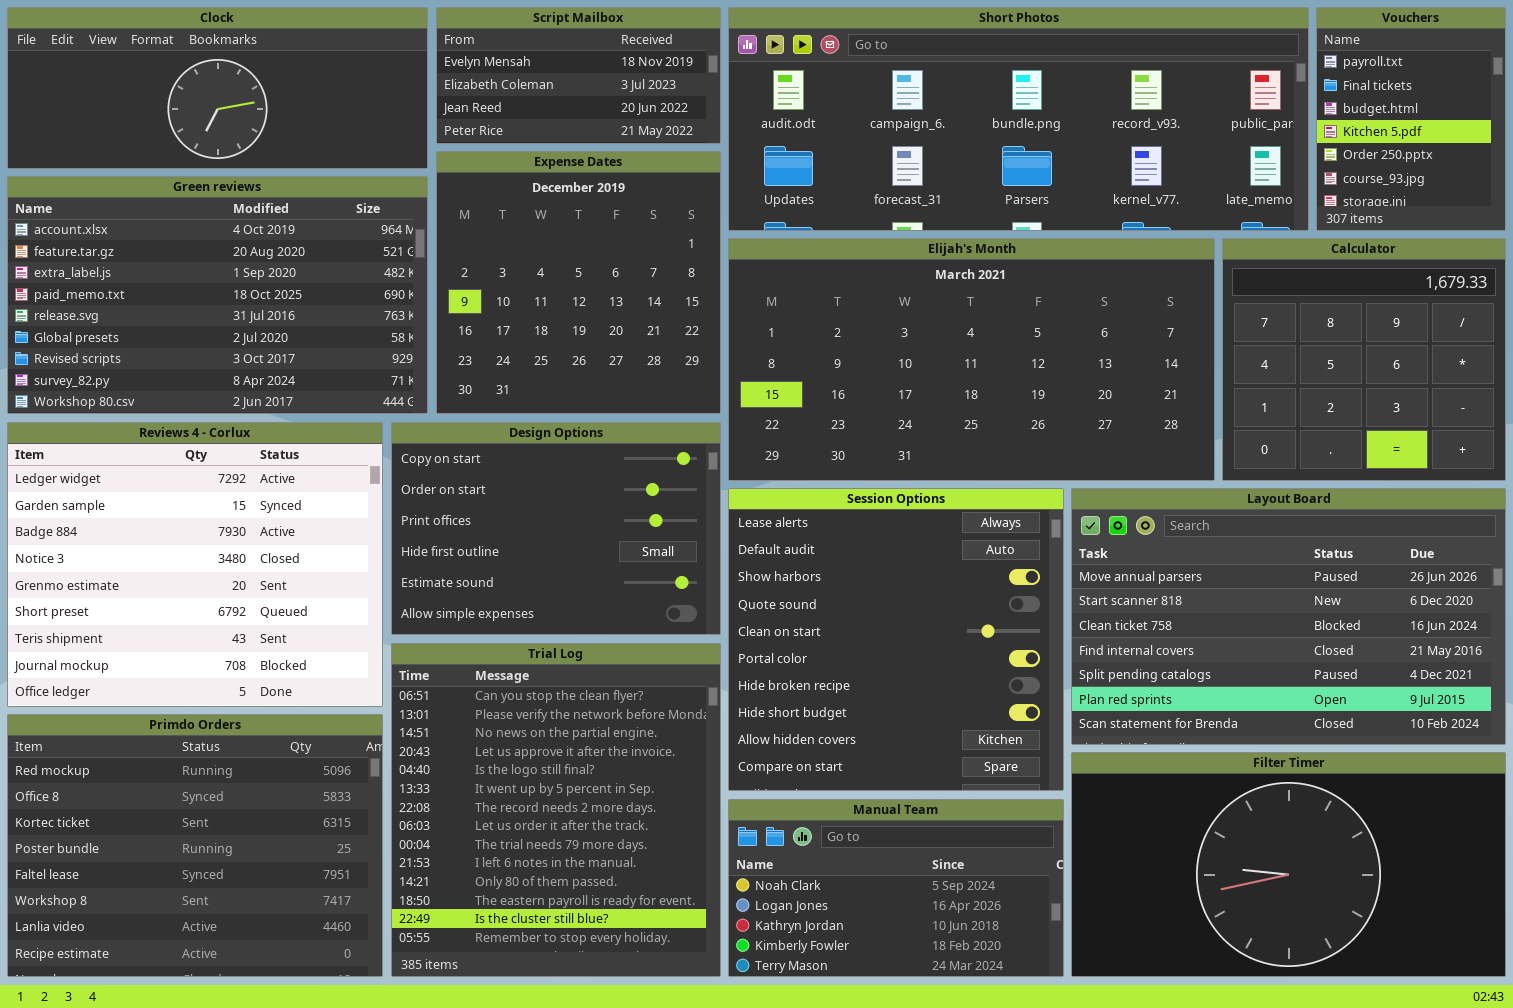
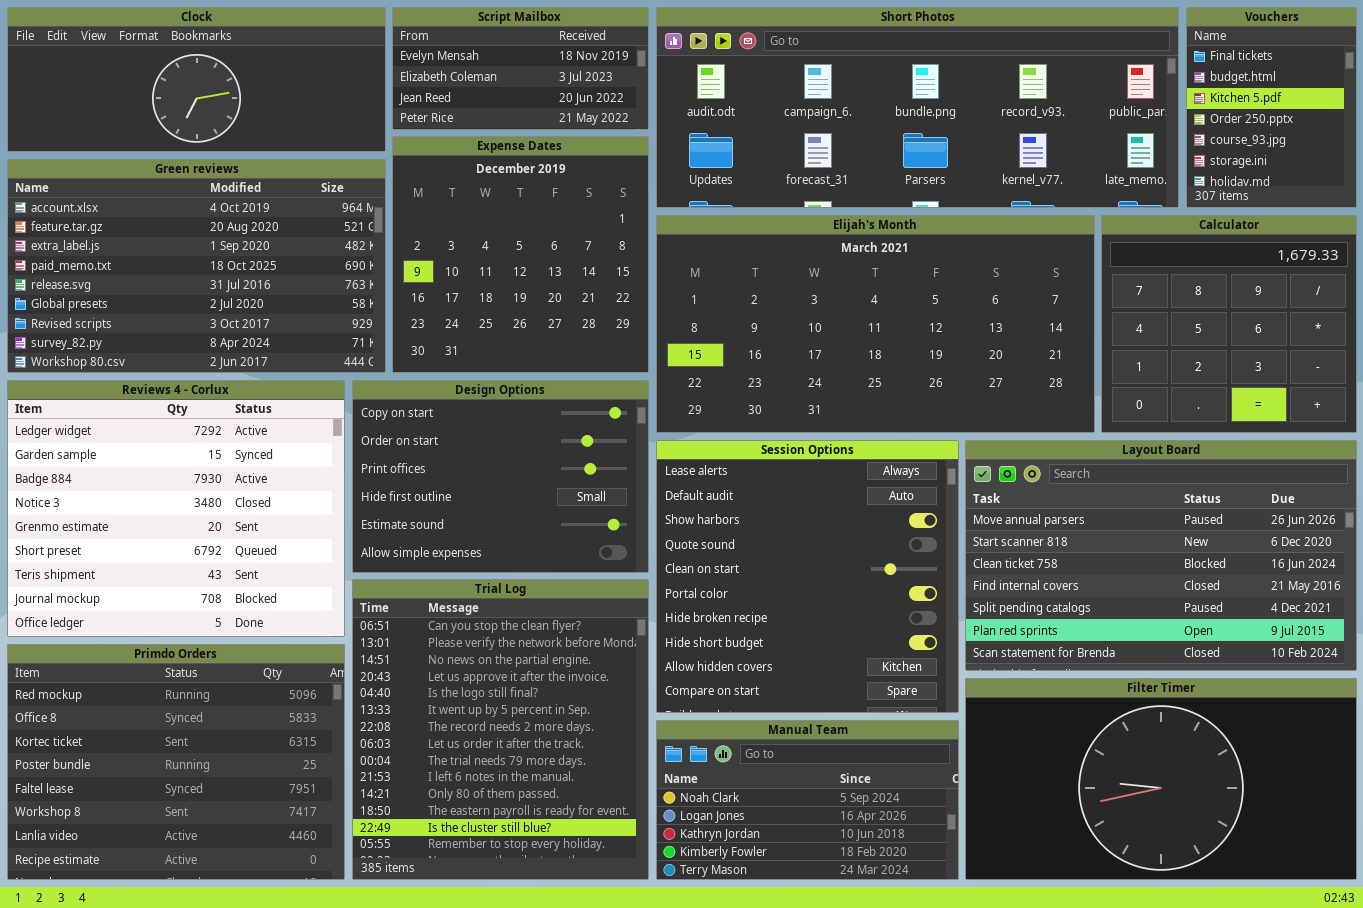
Vouchers: [1316,7,1506,231] -> [1186,7,1357,208], scrolled down 1 row

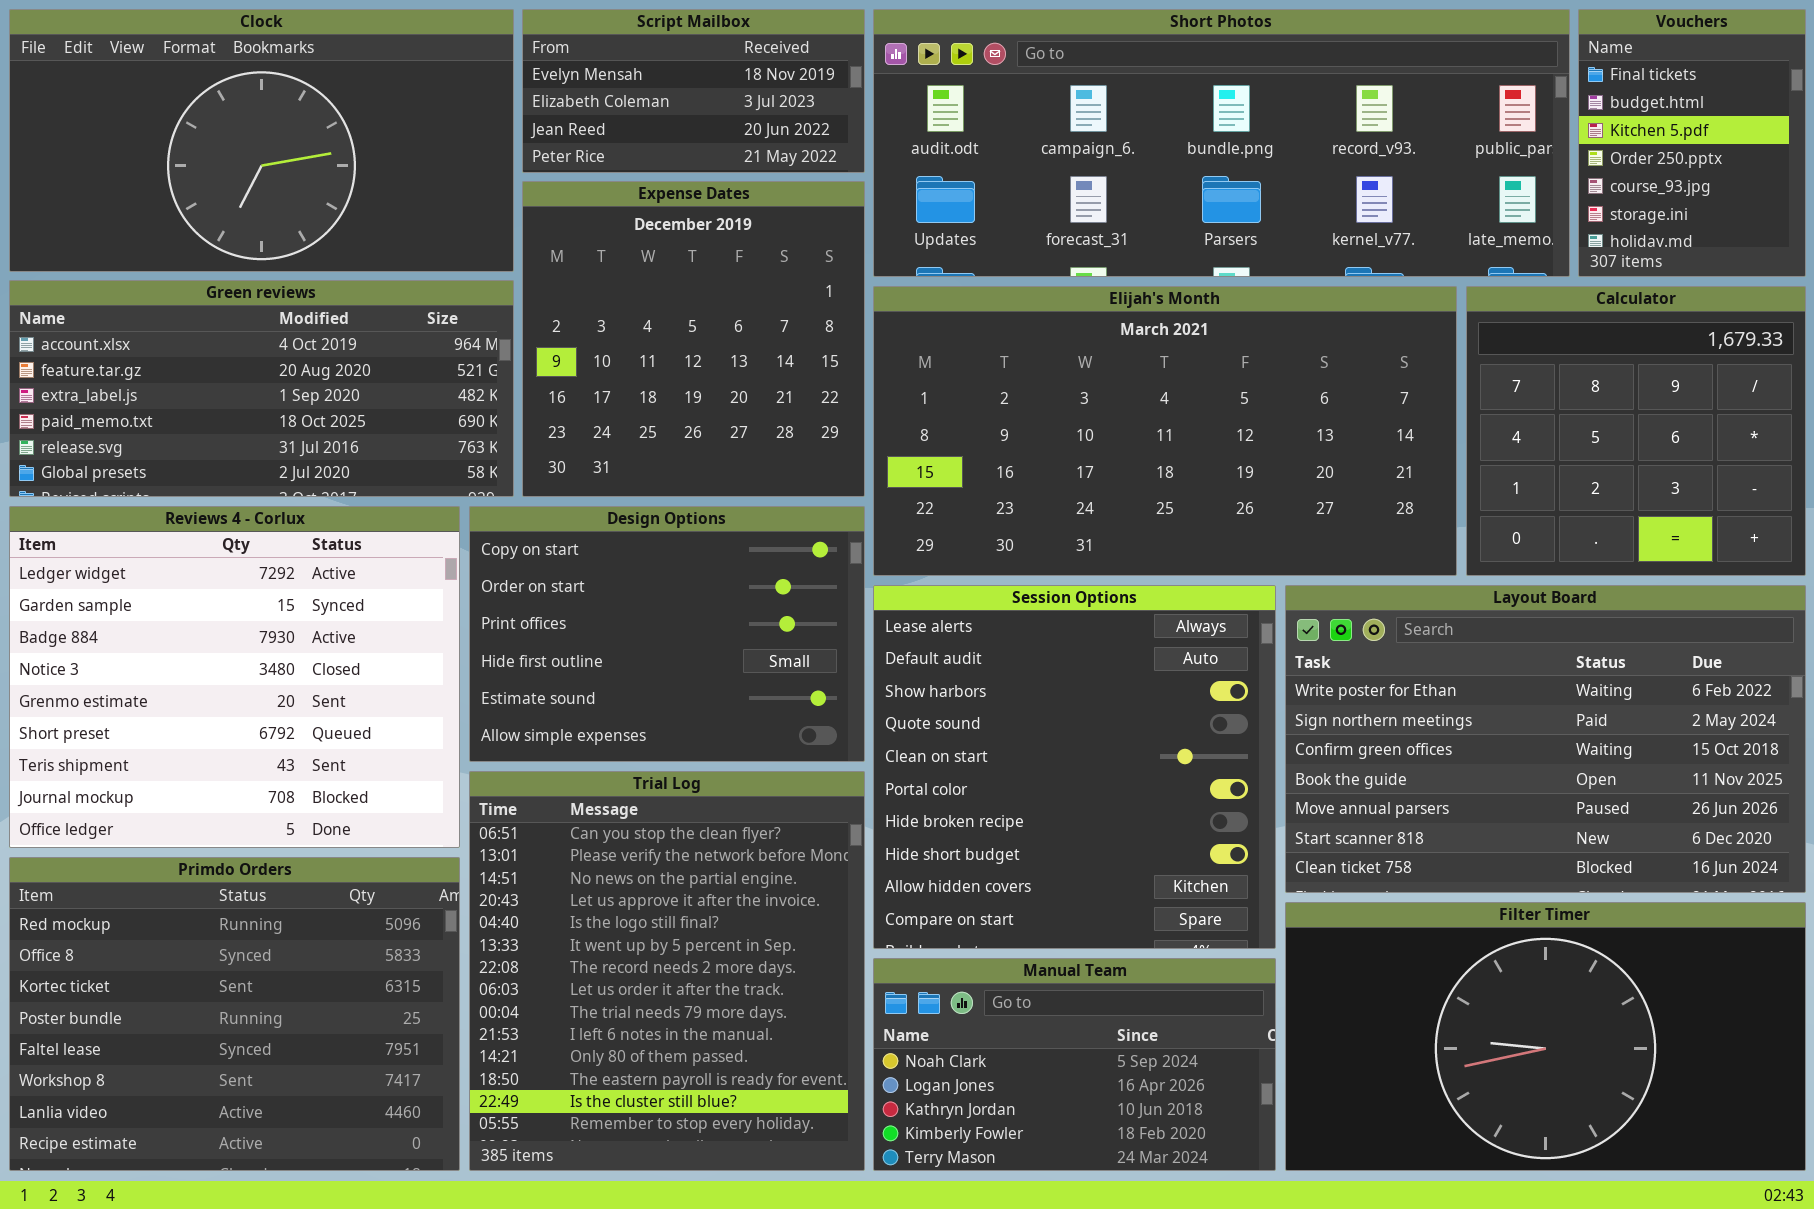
Clock: [7,7,386,152] -> [9,9,514,272], resized
Green reviews: [7,159,386,373] -> [9,280,514,497], resized
Layout Board: [965,440,1357,671] -> [1285,585,1806,893], scrolled up 4 rows

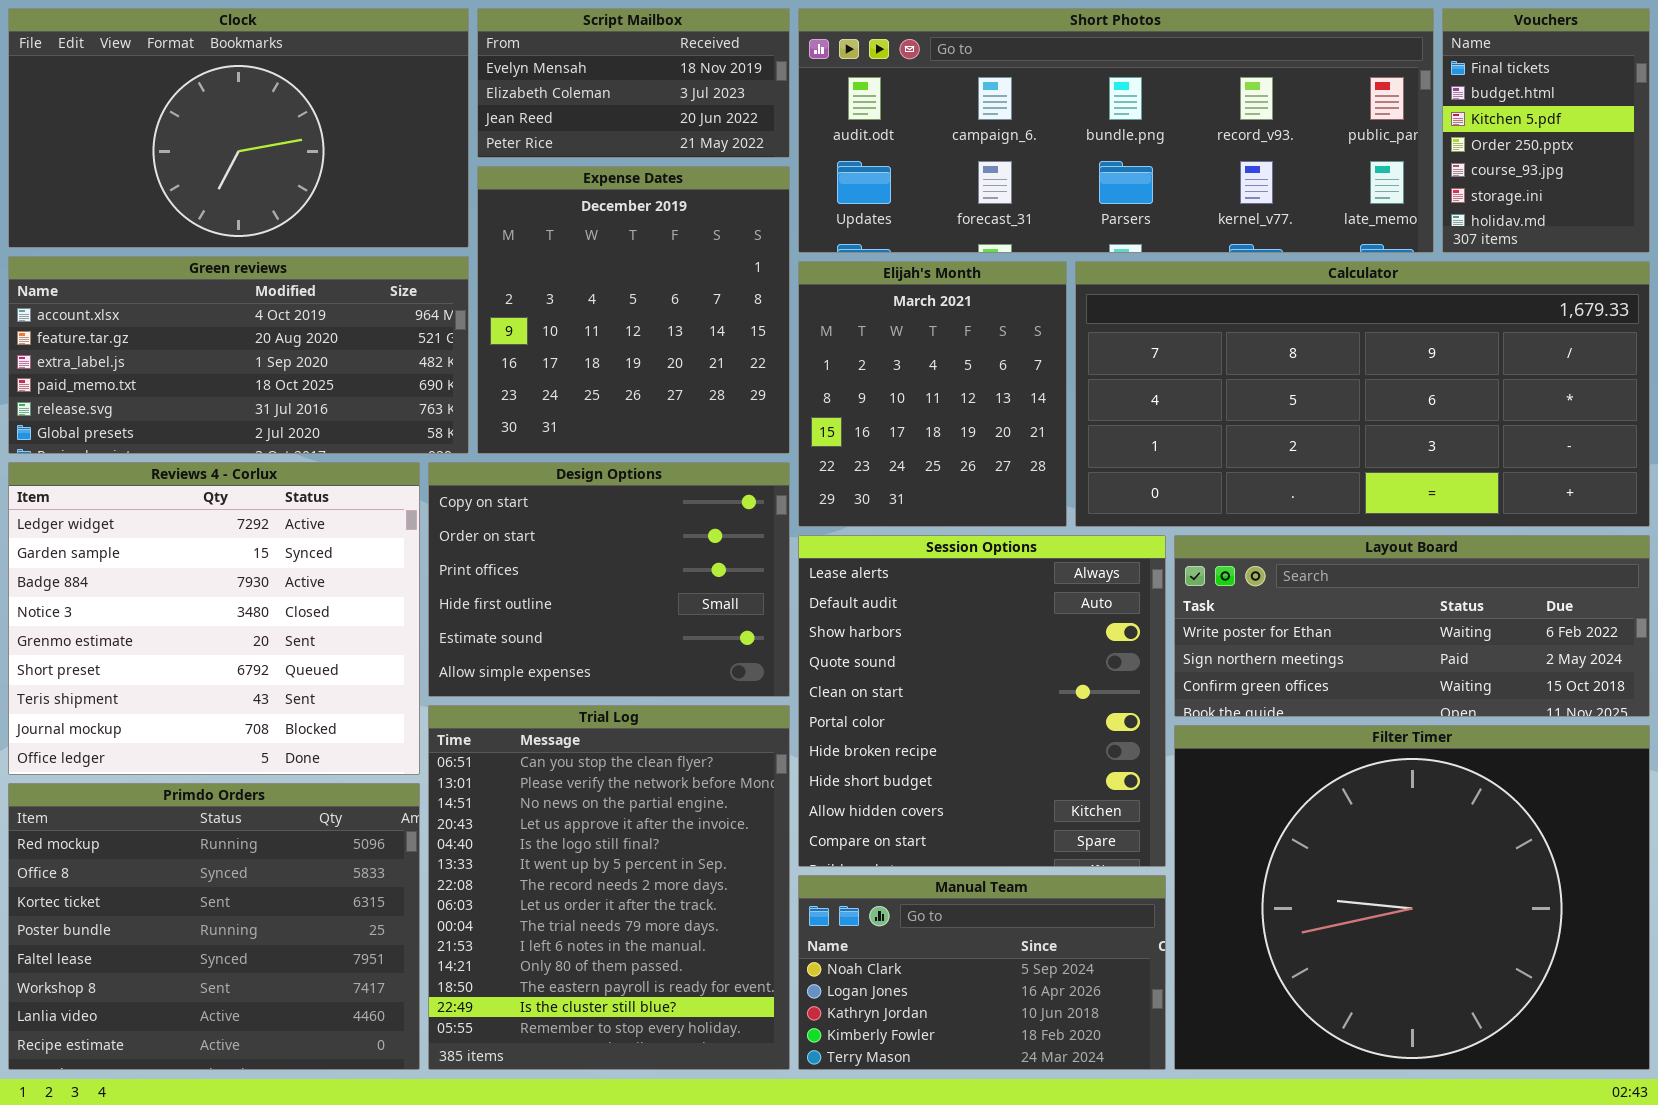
Elijah's Month: [873,286,1457,576] -> [798,261,1067,527], resized
Calculator: [1466,286,1806,576] -> [1075,261,1650,527], resized
Layout Board: [1285,585,1806,893] -> [1174,535,1650,717], resized
Filter Timer: [1285,902,1806,1171] -> [1174,725,1650,1070], resized

